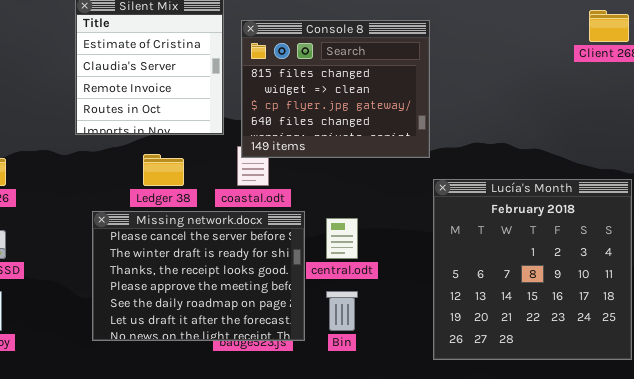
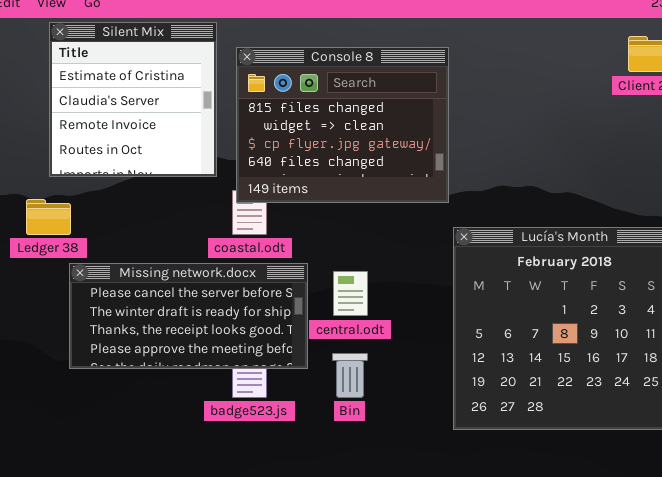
Ledger 38: [143,154,184,186] -> [26,199,71,235], moved
Missing network.docx: [92,211,305,341] -> [69,263,308,369], resized

